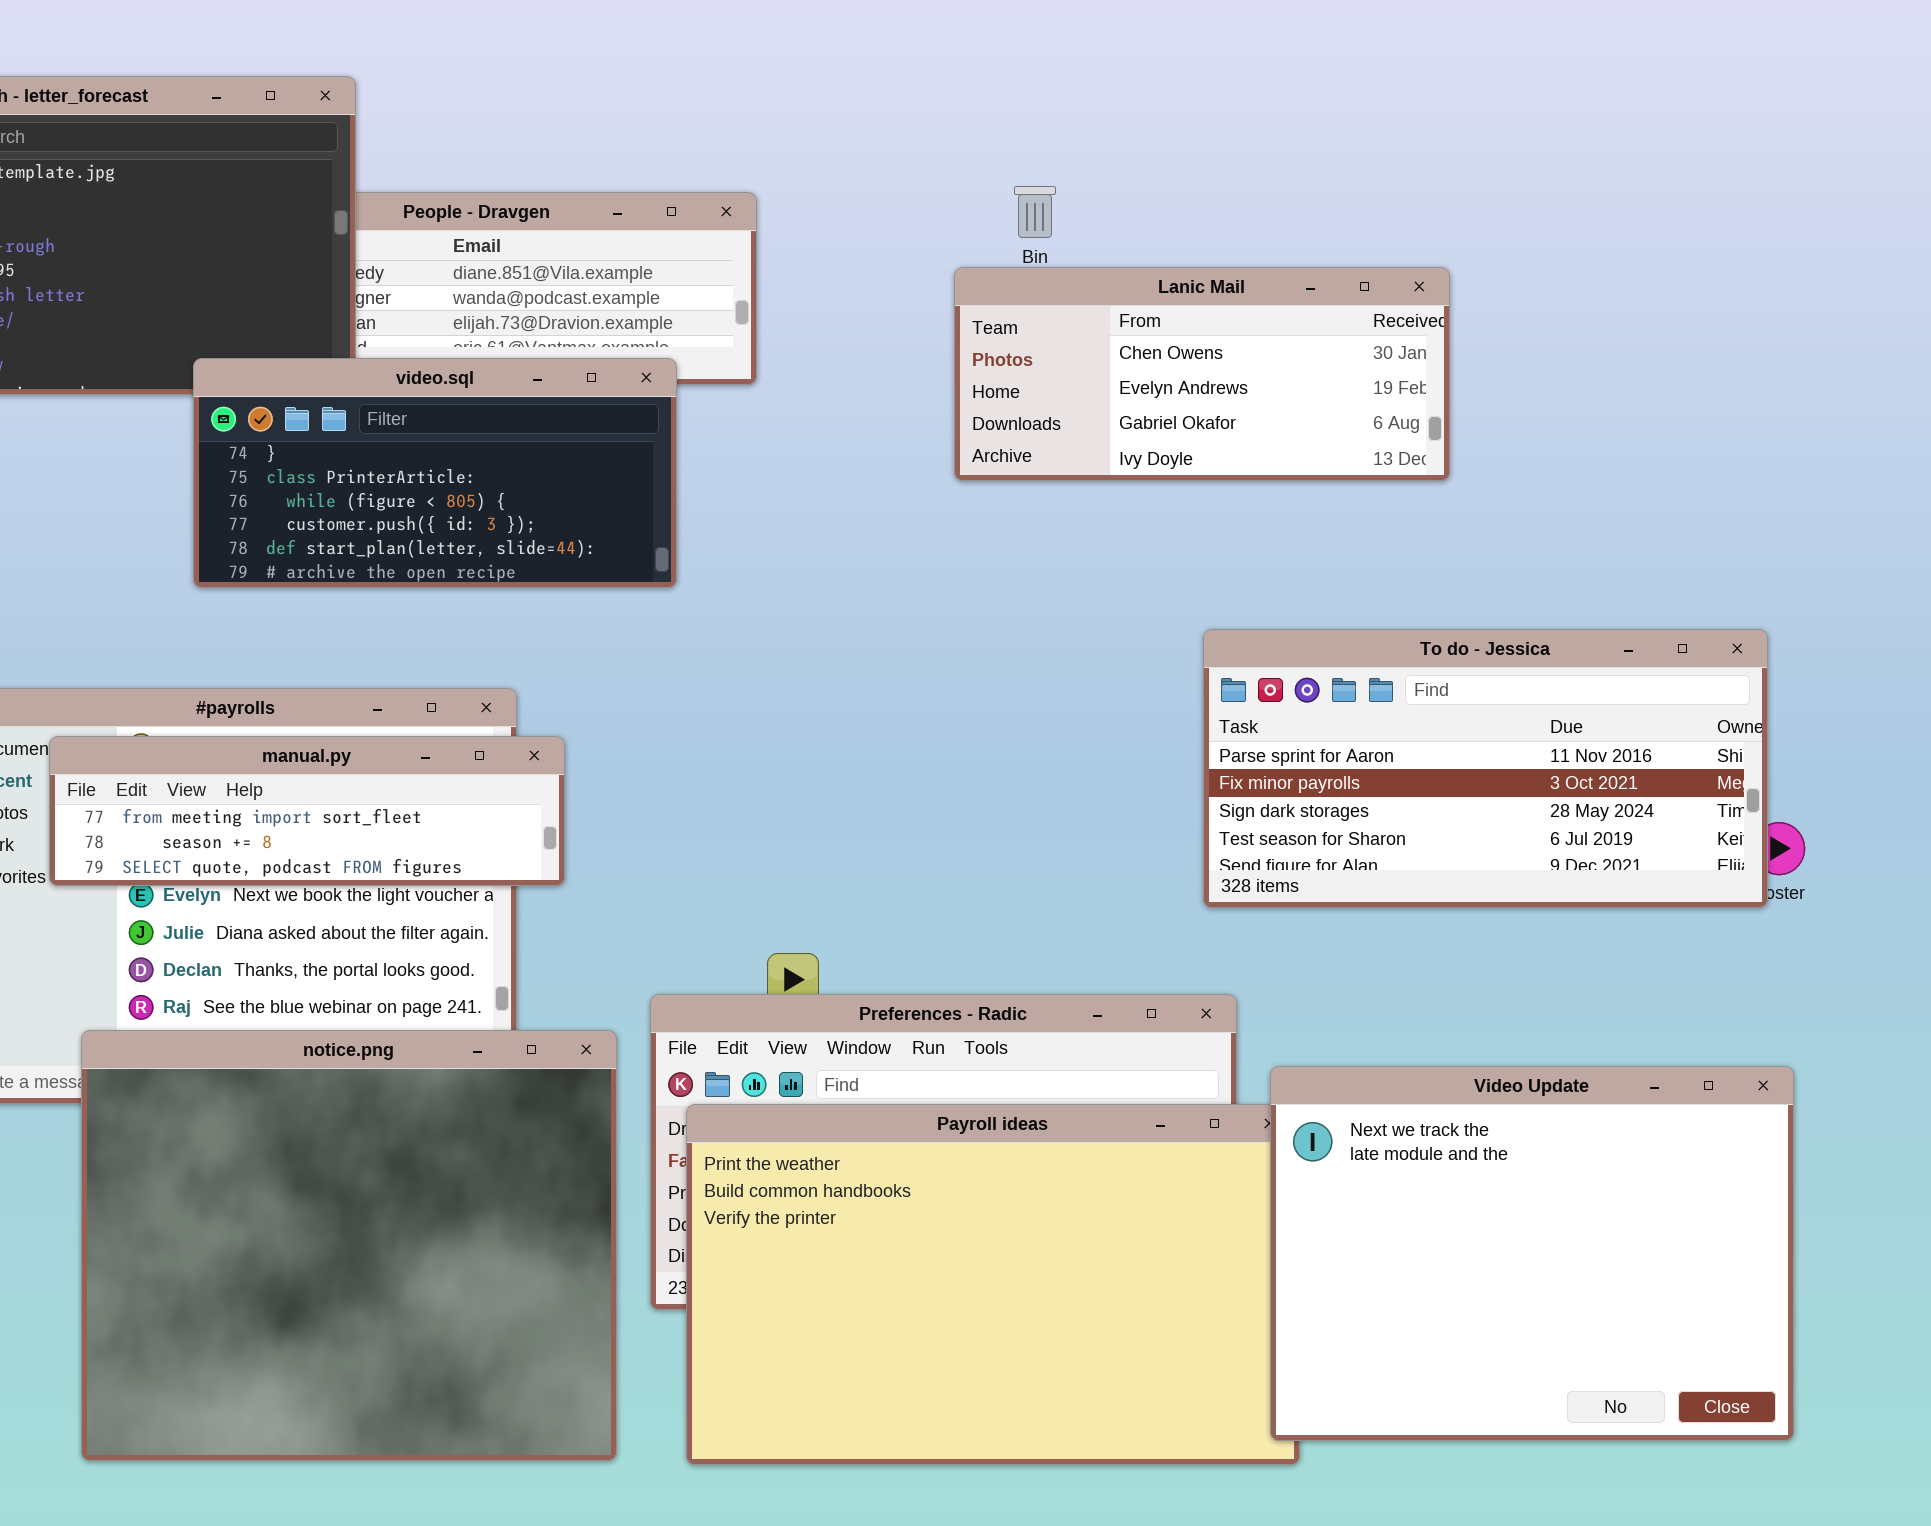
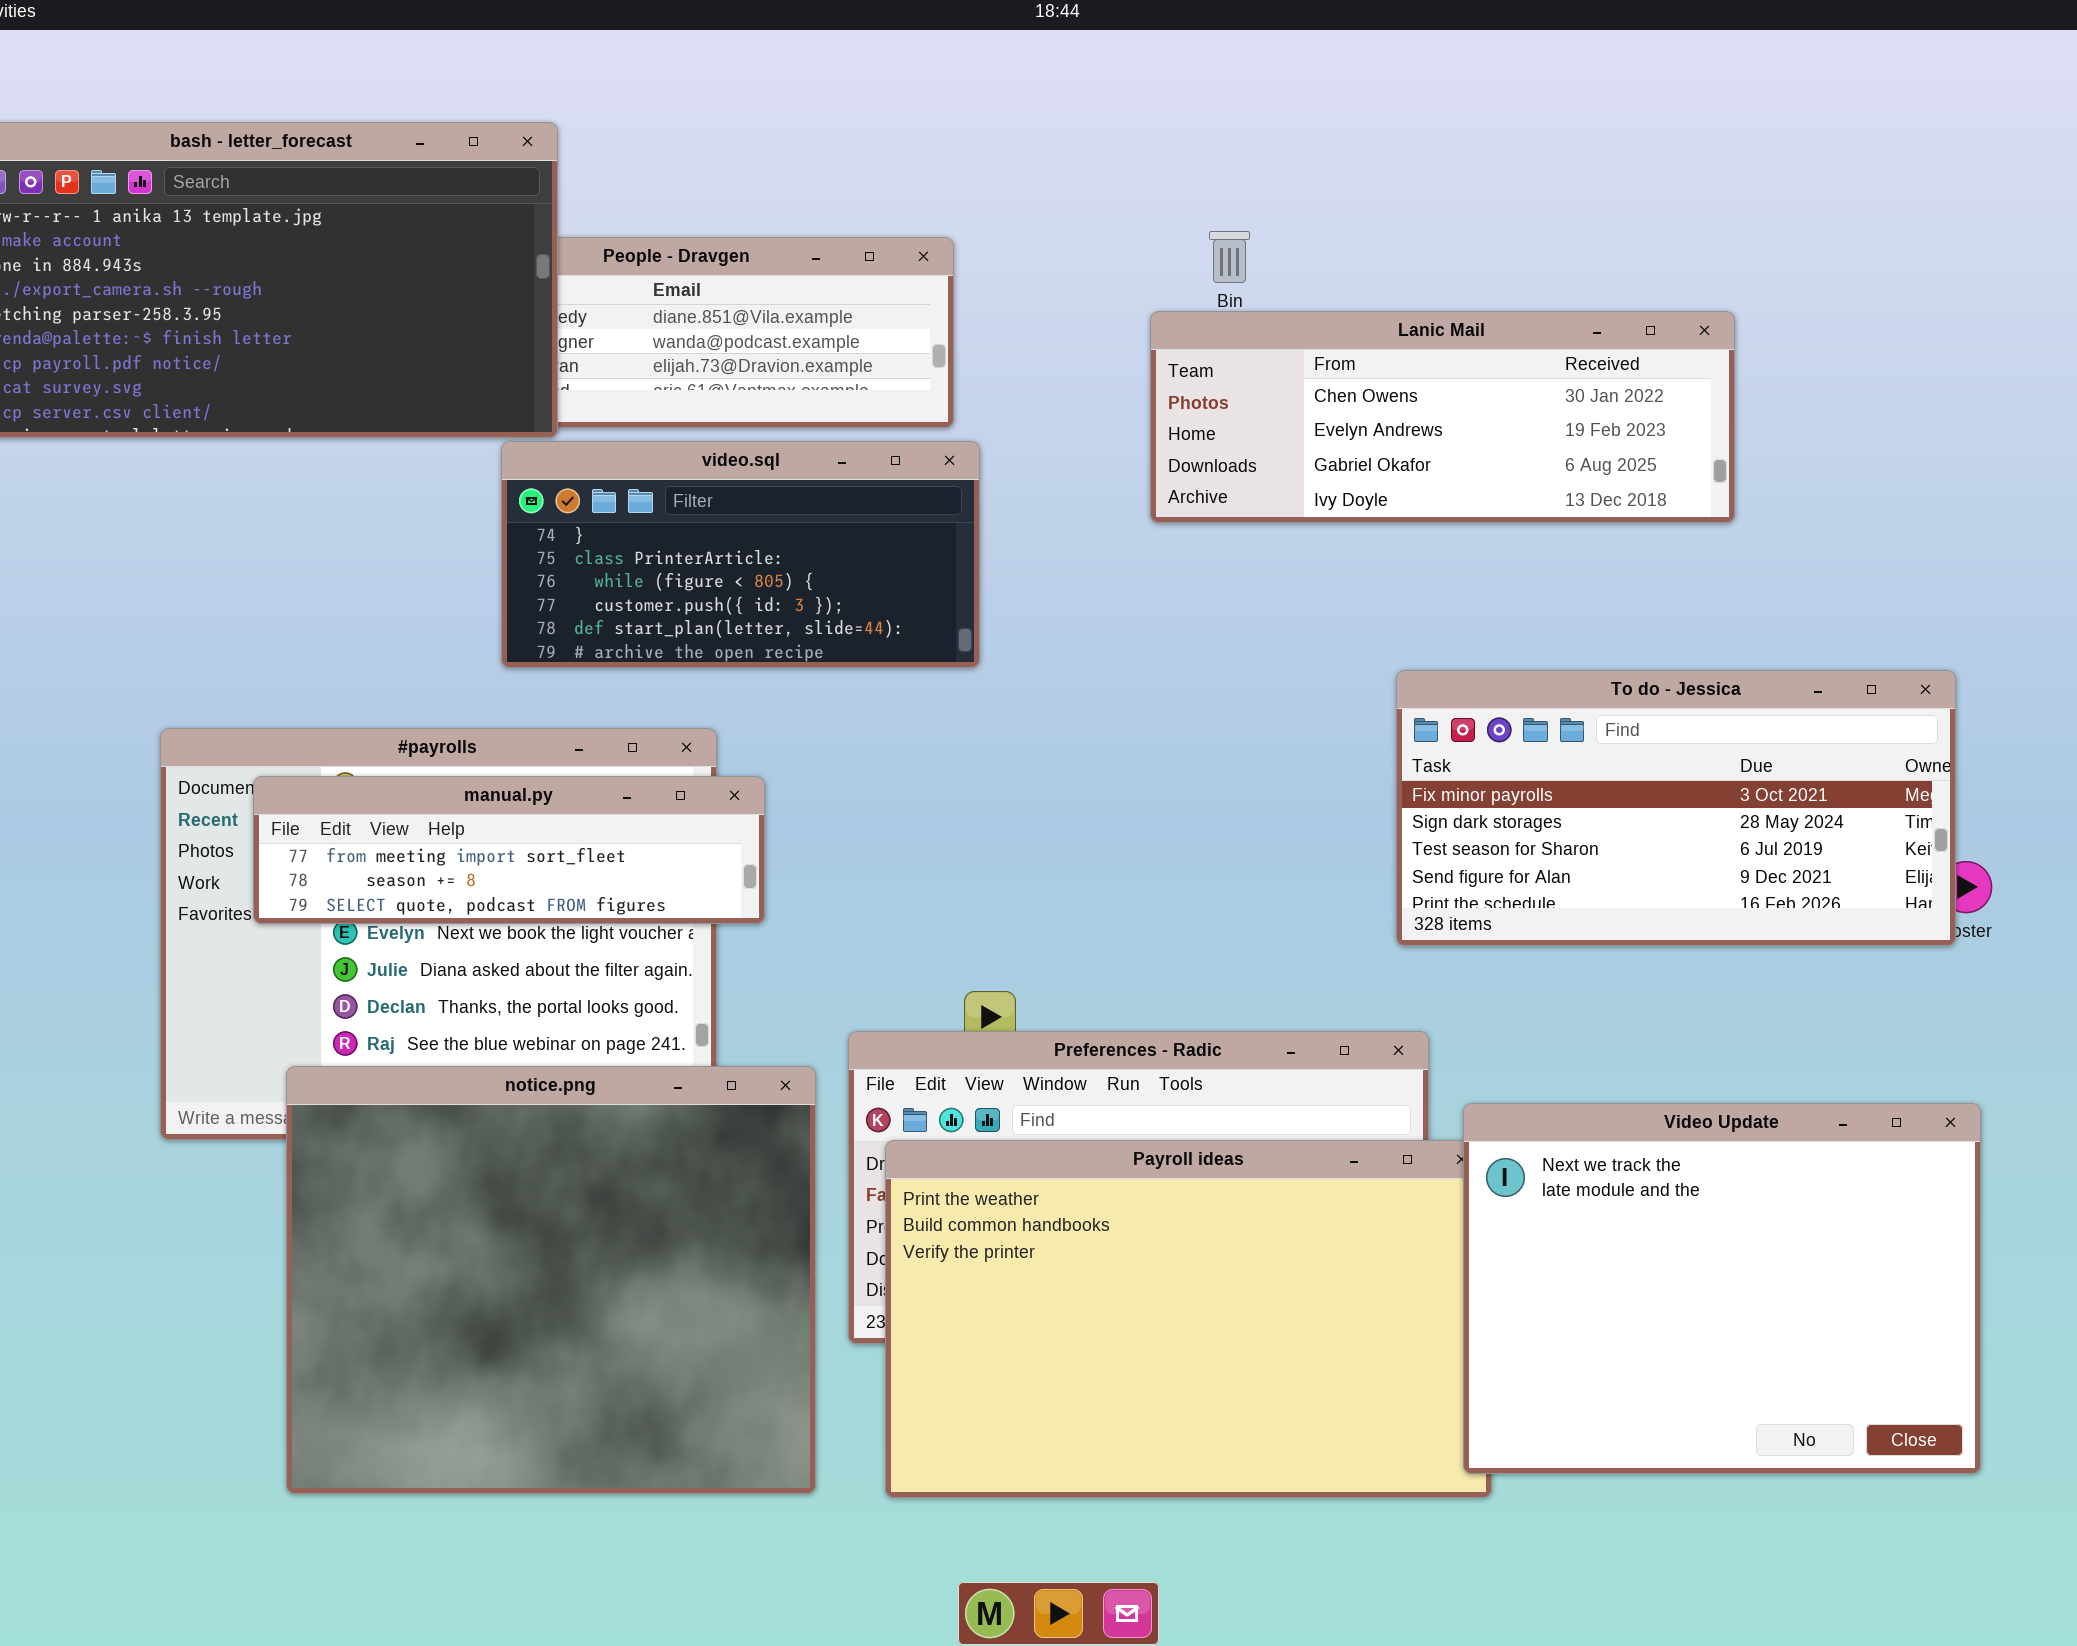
Lanic Mail: [954,267,1450,481] -> [1150,311,1735,523], resized
video.sql: [193,358,677,588] -> [501,441,980,668], moved
To do - Jessica: [1203,629,1768,908] -> [1396,670,1956,946], scrolled down 1 row

